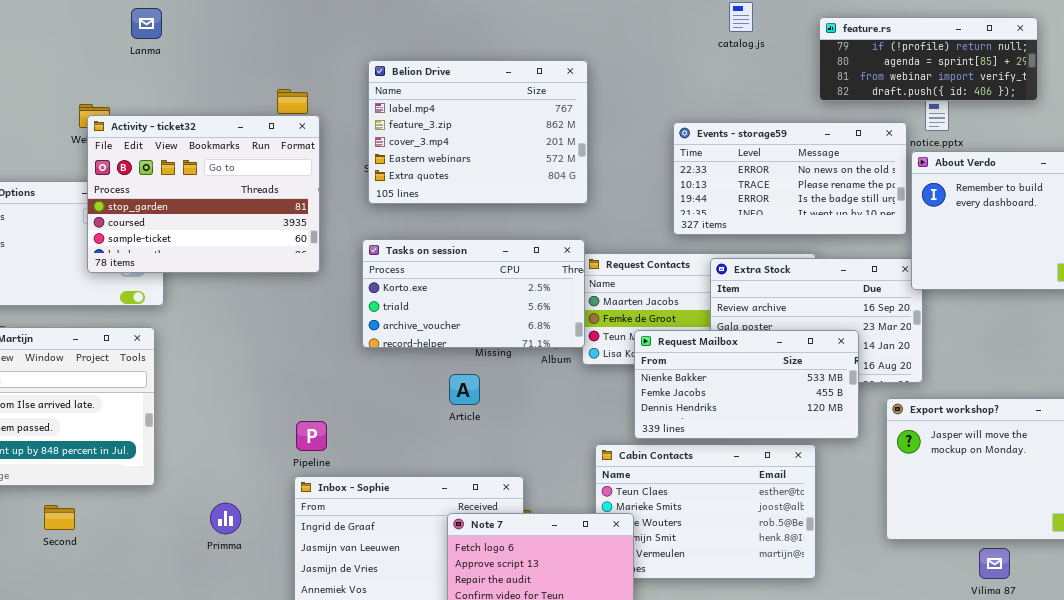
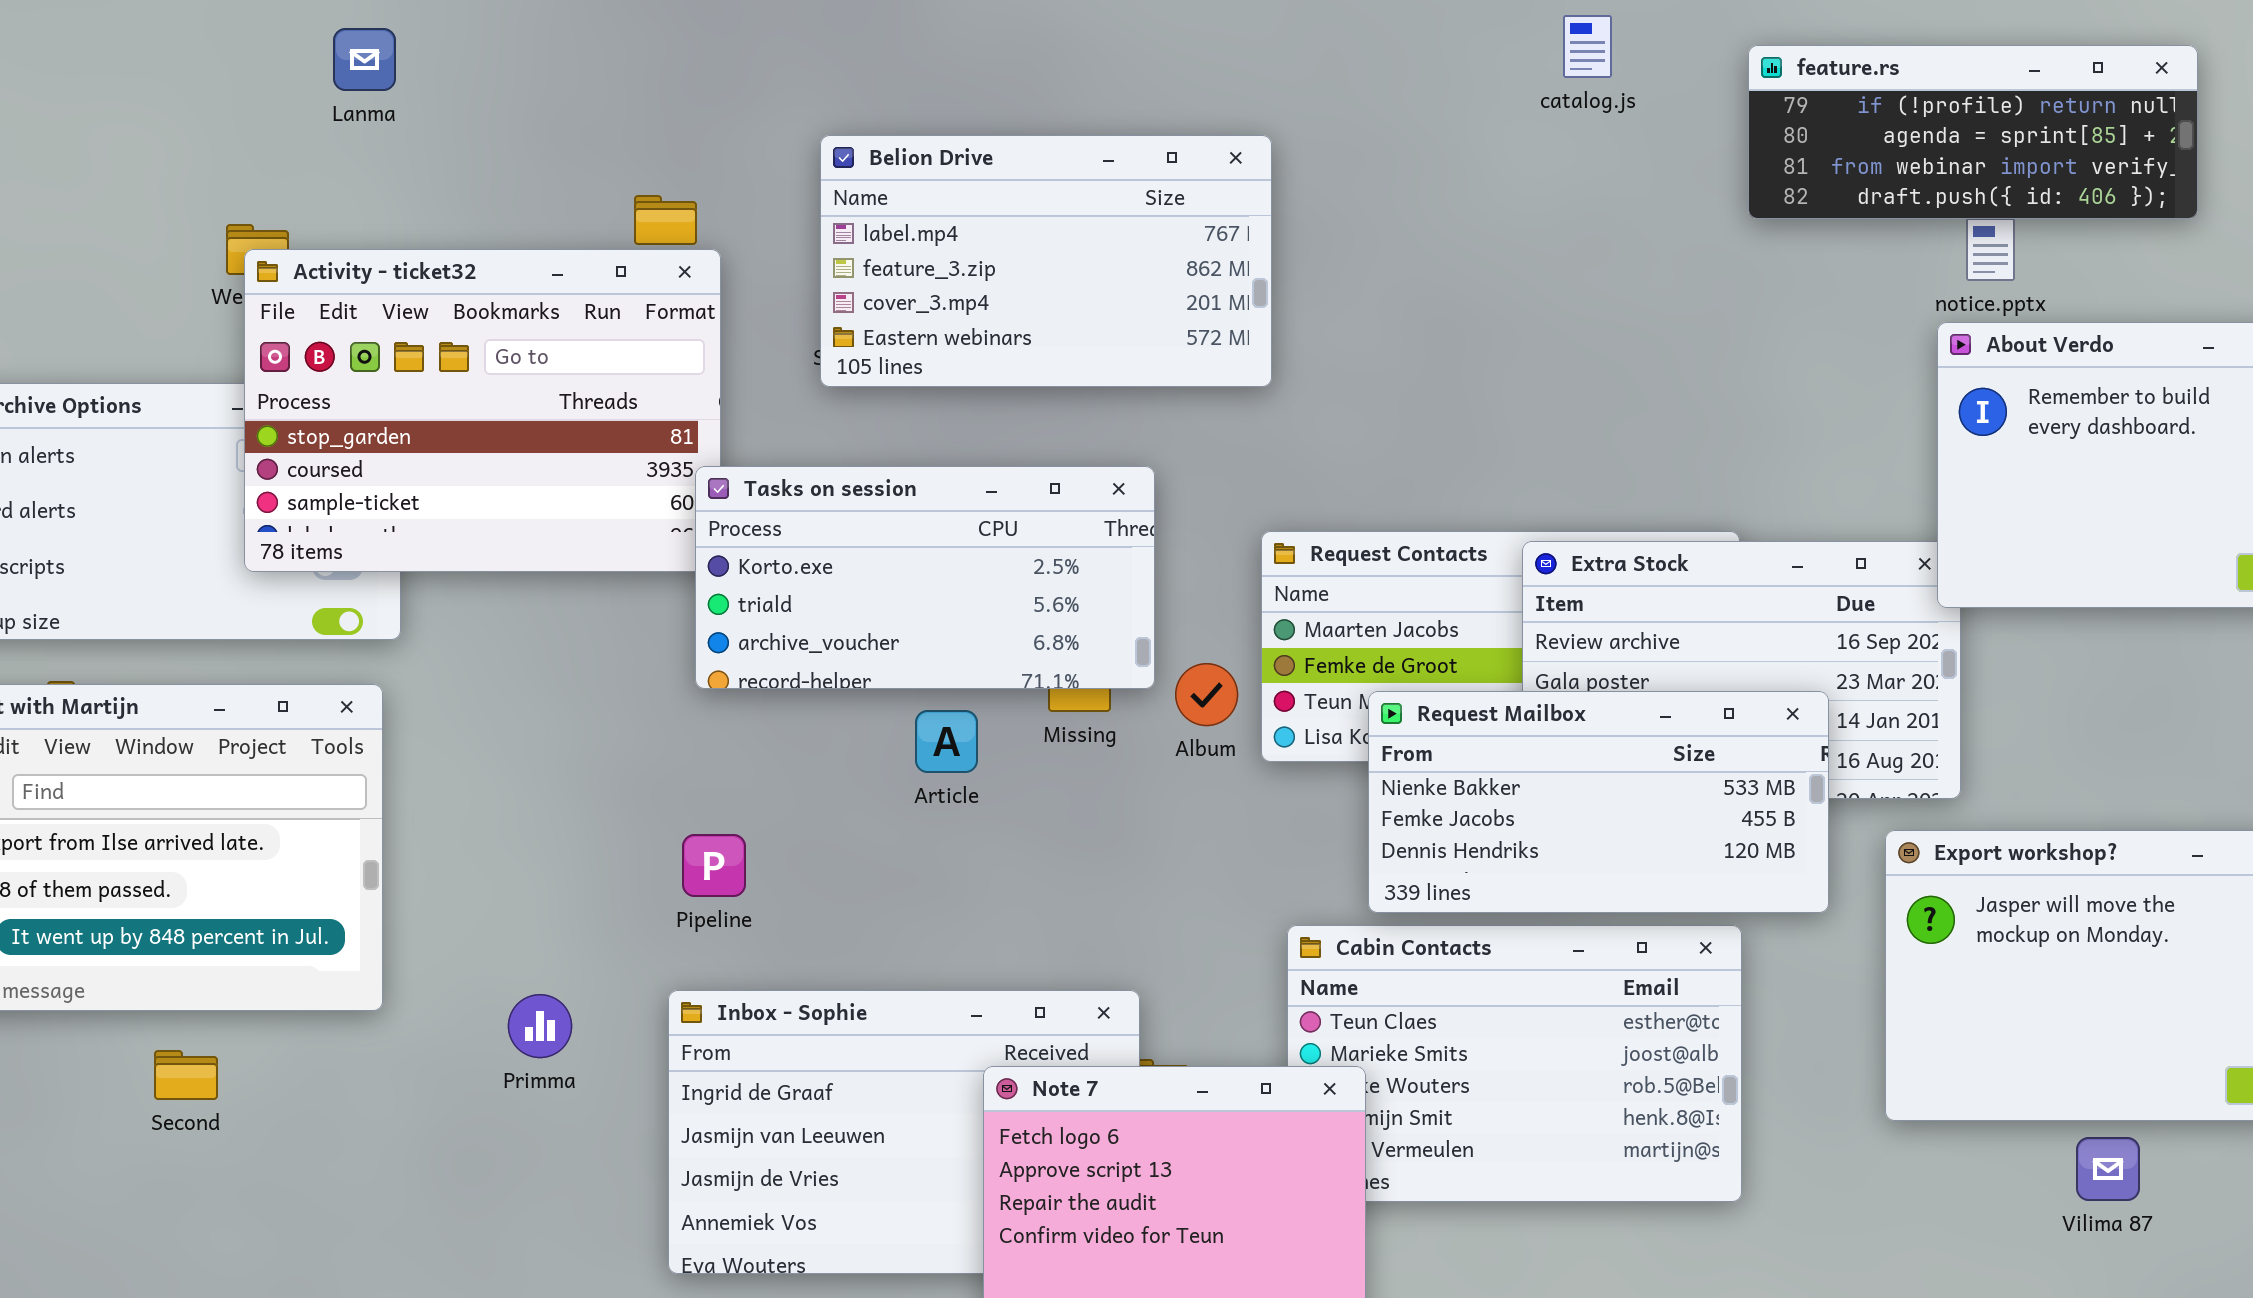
Belion Drive: [368,60,588,204] -> [820,135,1272,387], resized
Events - storage59: [673,122,907,235] -> none, closed
Tasks on session: [362,239,585,348] -> [695,466,1155,689], moved
Article: [449,374,480,405] -> [915,710,978,773], moved
Pipeline: [296,421,327,451] -> [682,834,746,897], moved
Primma: [210,503,241,534] -> [508,994,572,1058], moved

